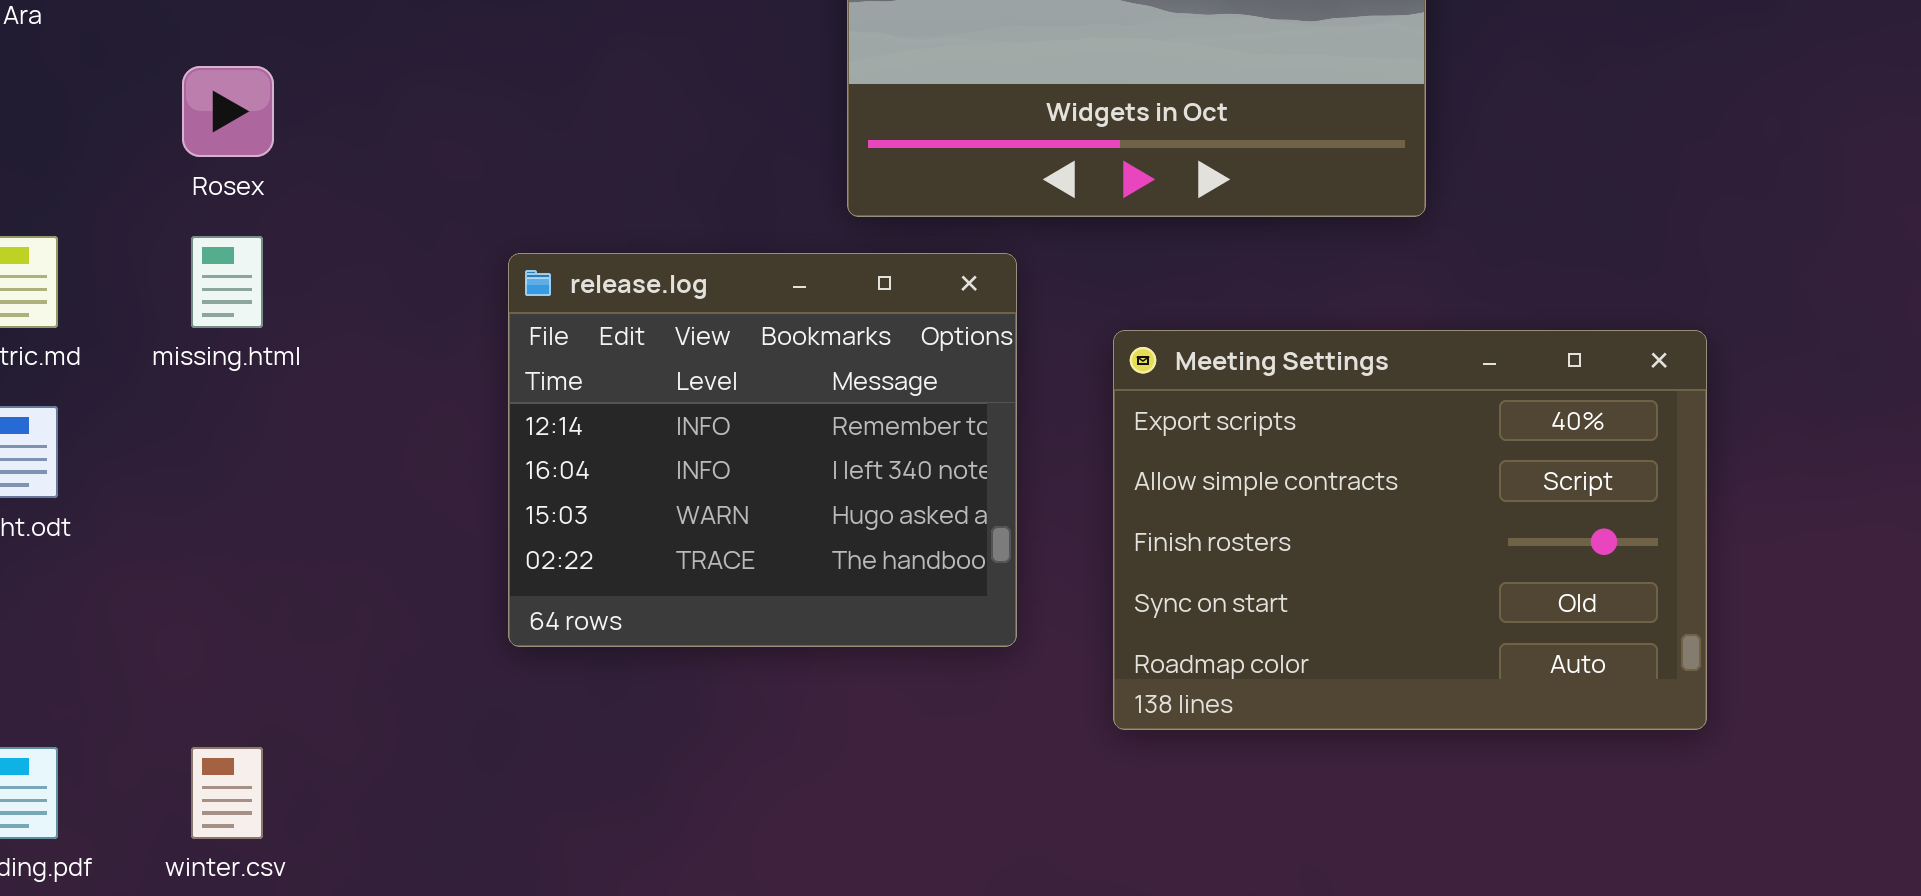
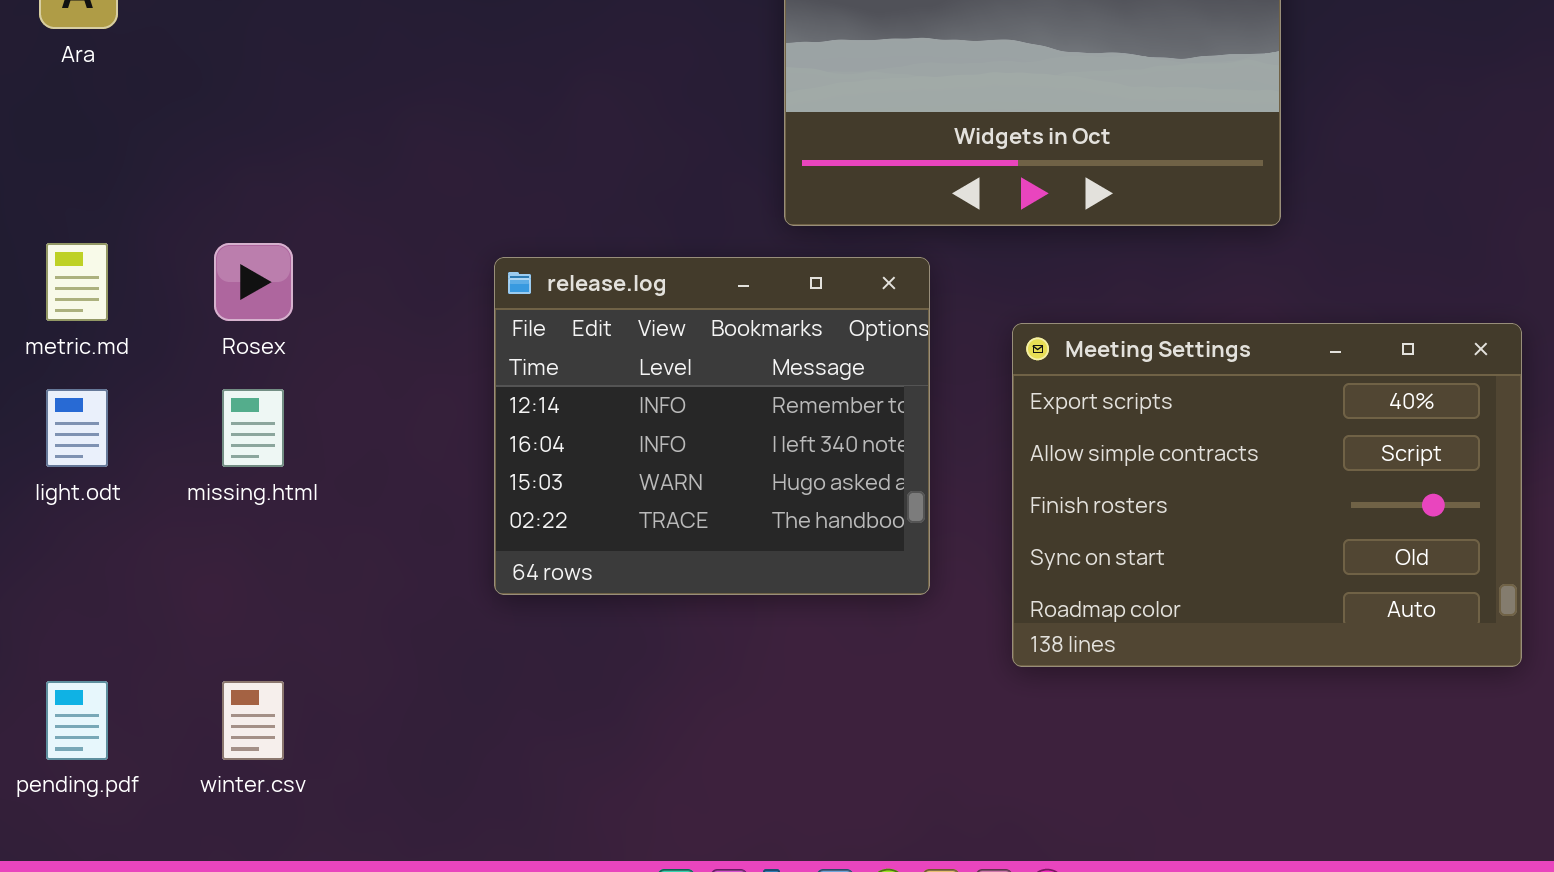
Rosex: [182,66,274,157] -> [214,243,293,321], moved
missing.html: [191,236,263,328] -> [222,389,284,467], moved

